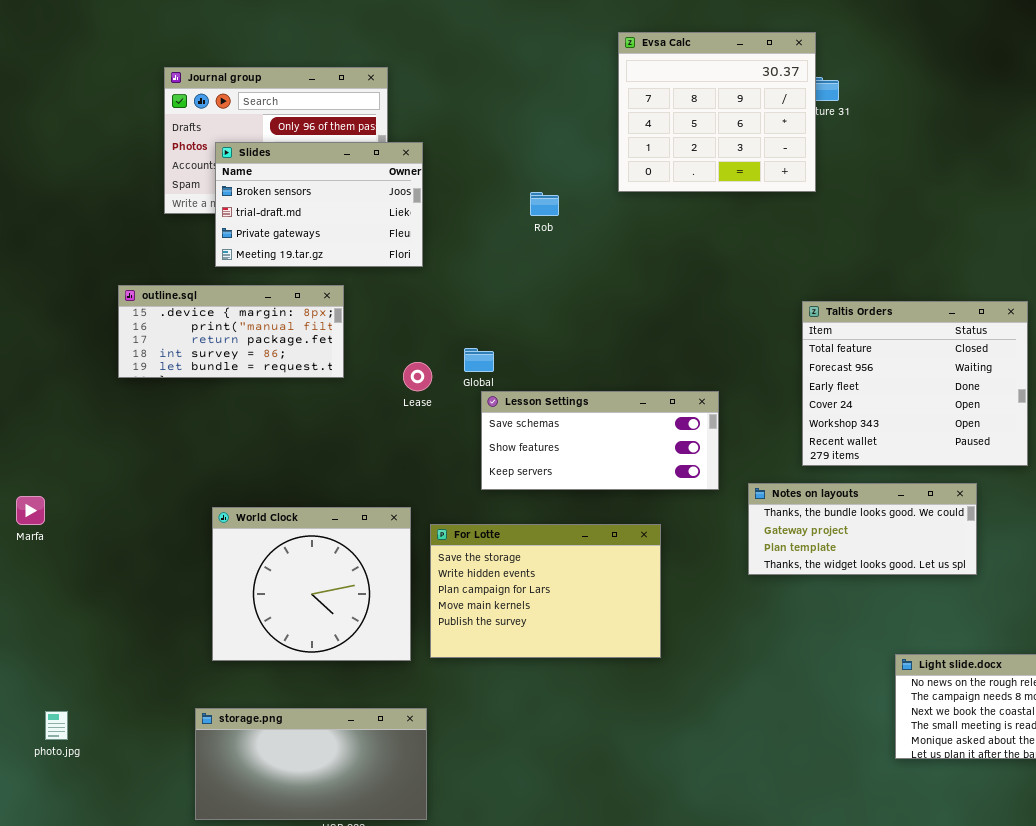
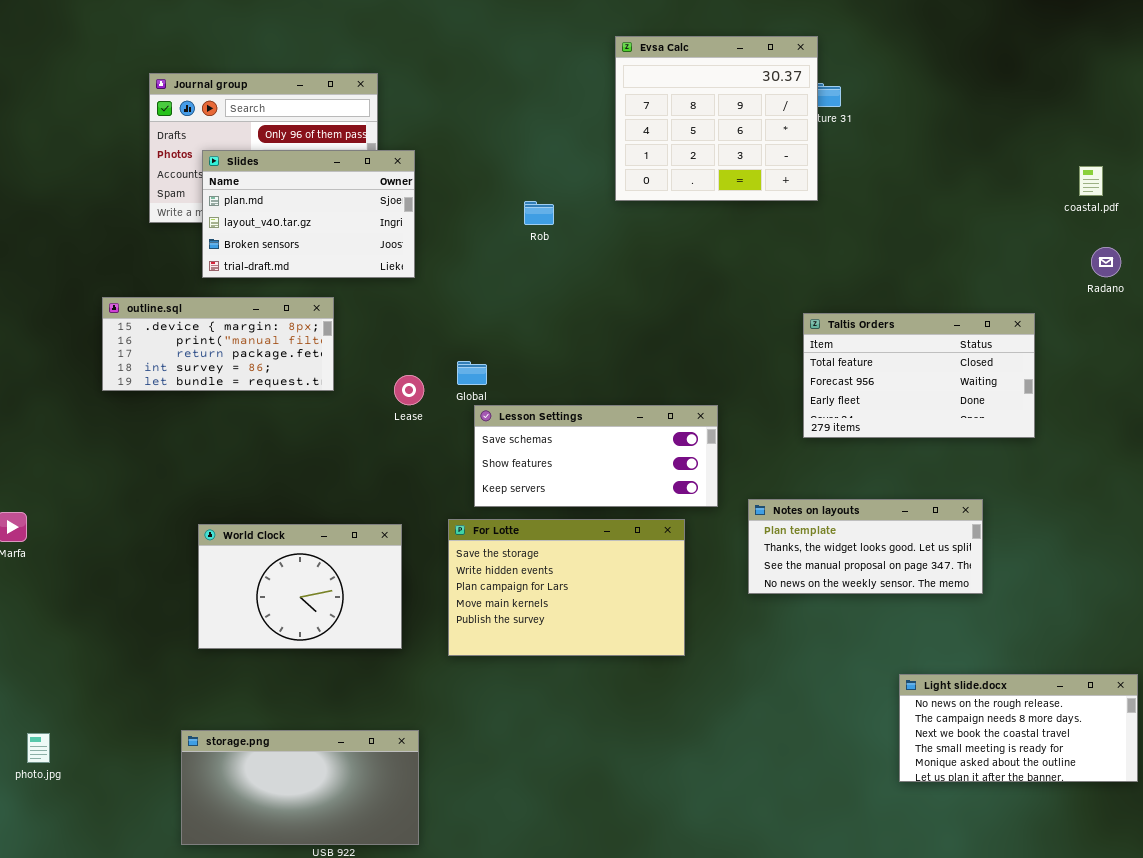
Slides: [215,142,423,267] -> [202,150,415,278], scrolled up 2 rows
Taltis Orders: [802,301,1028,466] -> [803,313,1035,438], resized
Notes on layouts: [748,483,977,575] -> [748,499,983,594], scrolled down 2 rows
World Clock: [212,507,411,661] -> [198,524,402,649], resized
For Lotte: [430,524,661,658] -> [448,519,685,656], moved

